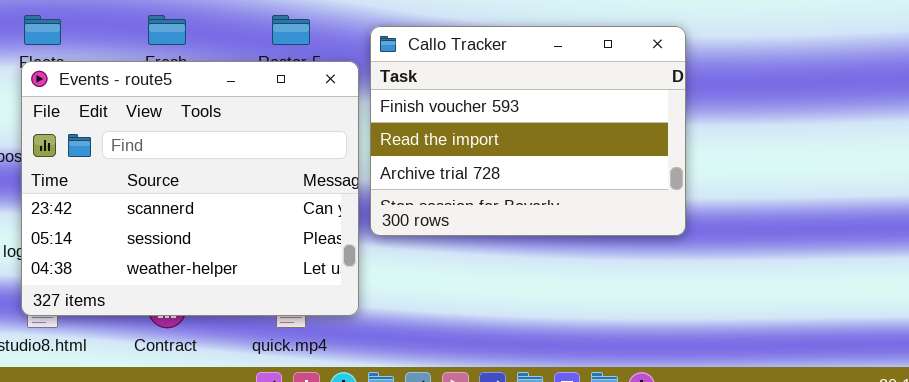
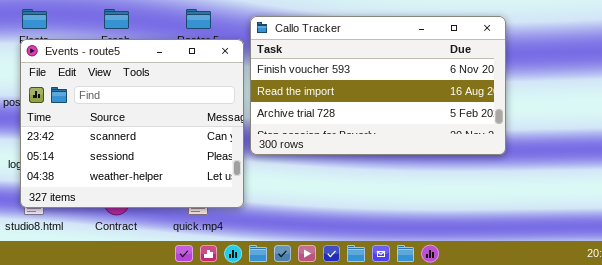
Callo Tracker: [370,26,686,236] -> [250,16,506,155], resized

